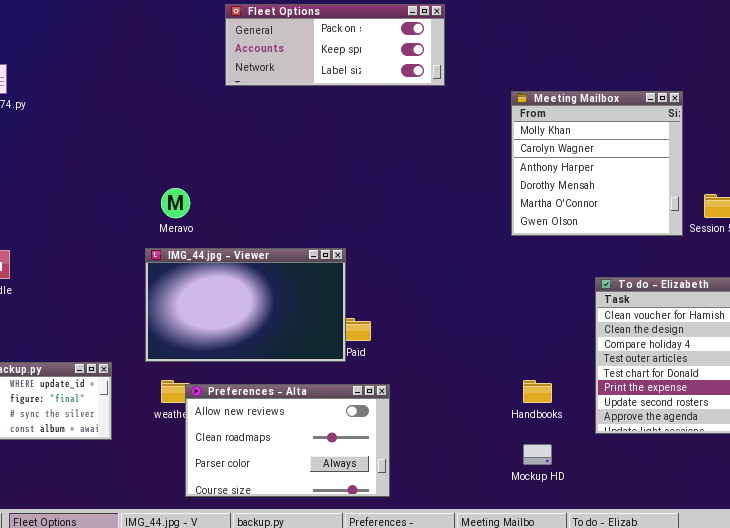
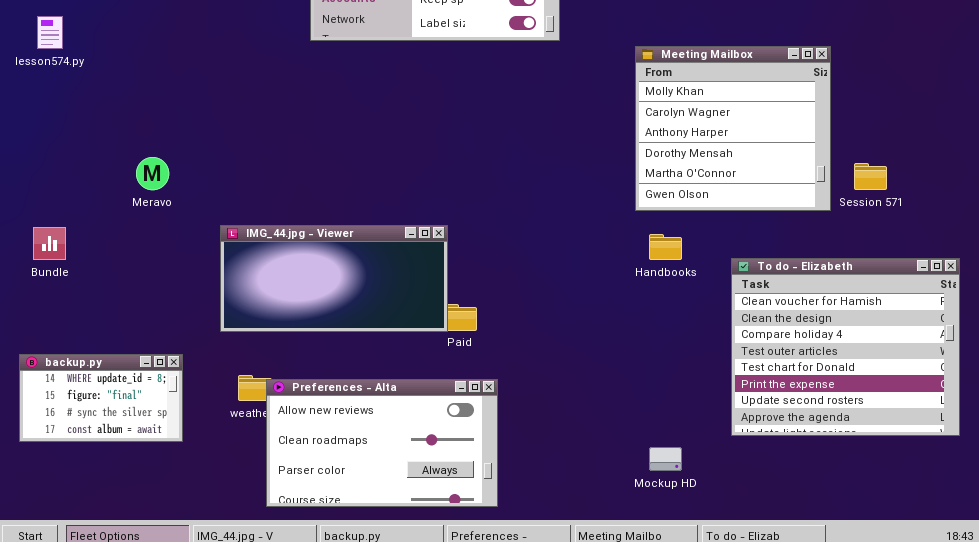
Meravo: [161,188,190,218] -> [136,157,169,190], moved
IMG_44.jpg - Viewer: [145,248,346,362] -> [220,225,448,332], resized
Handbooks: [523,380,552,403] -> [649,234,682,260], moved

